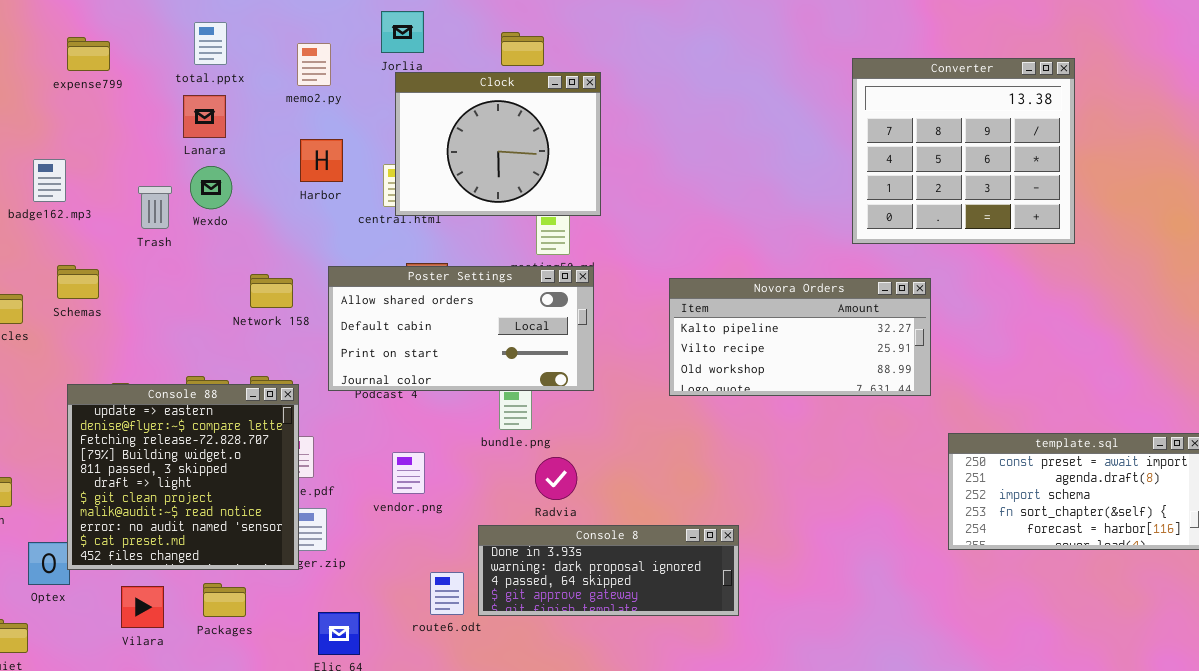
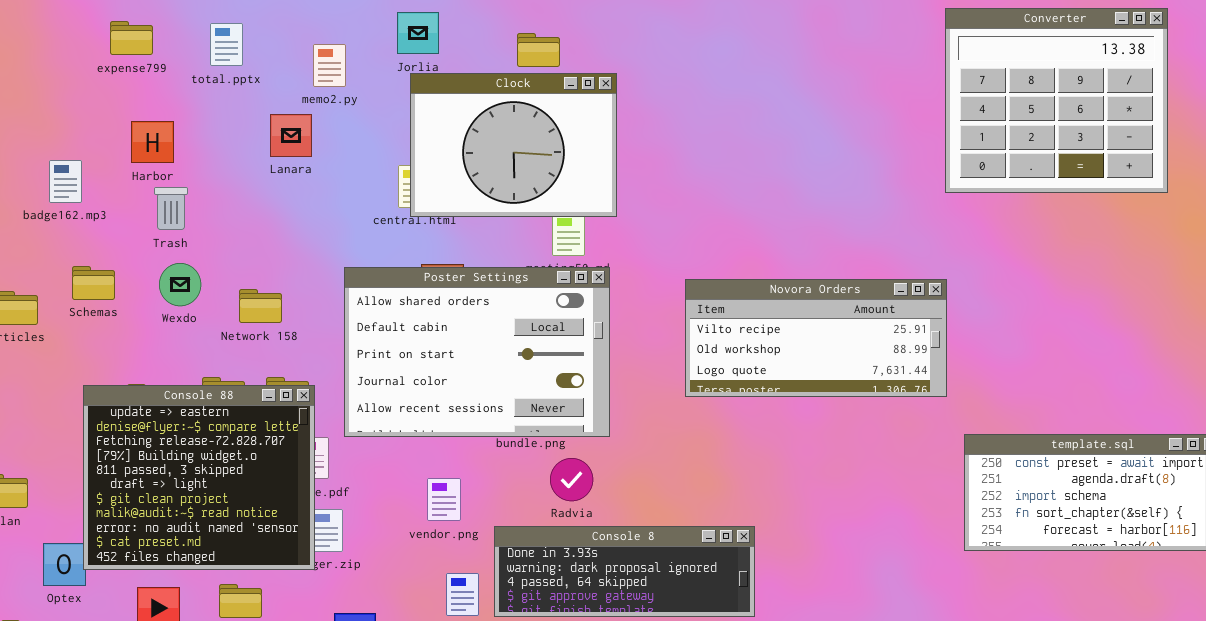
expense799: [67,37,110,71] -> [110,21,153,55], moved
Converter: [852,58,1075,244] -> [945,8,1168,193], moved
Lanara: [183,95,226,138] -> [270,114,312,157], moved
Harbor: [300,139,343,182] -> [131,121,174,163], moved
Wexdo: [190,166,232,209] -> [159,263,201,306], moved
Poster Settings: [328,266,594,391] -> [344,267,610,437], resized
Network 158: [250,274,293,308] -> [239,289,282,323], moved
Novora Orders: [669,278,931,396] -> [685,279,947,397], scrolled down 1 row
vendor.png: [392,452,425,494] -> [427,478,461,521], moved

